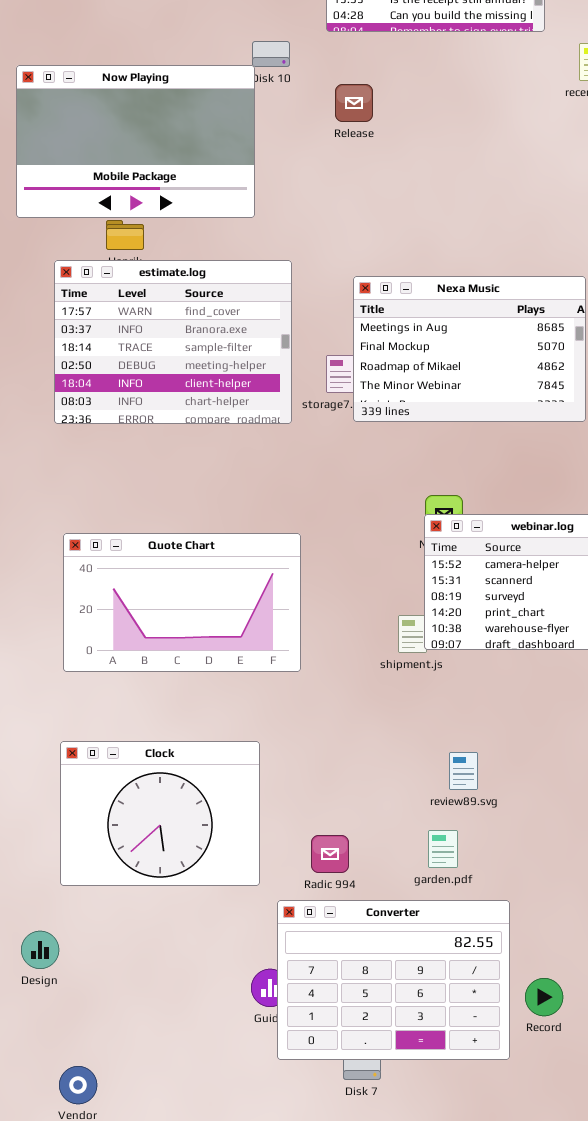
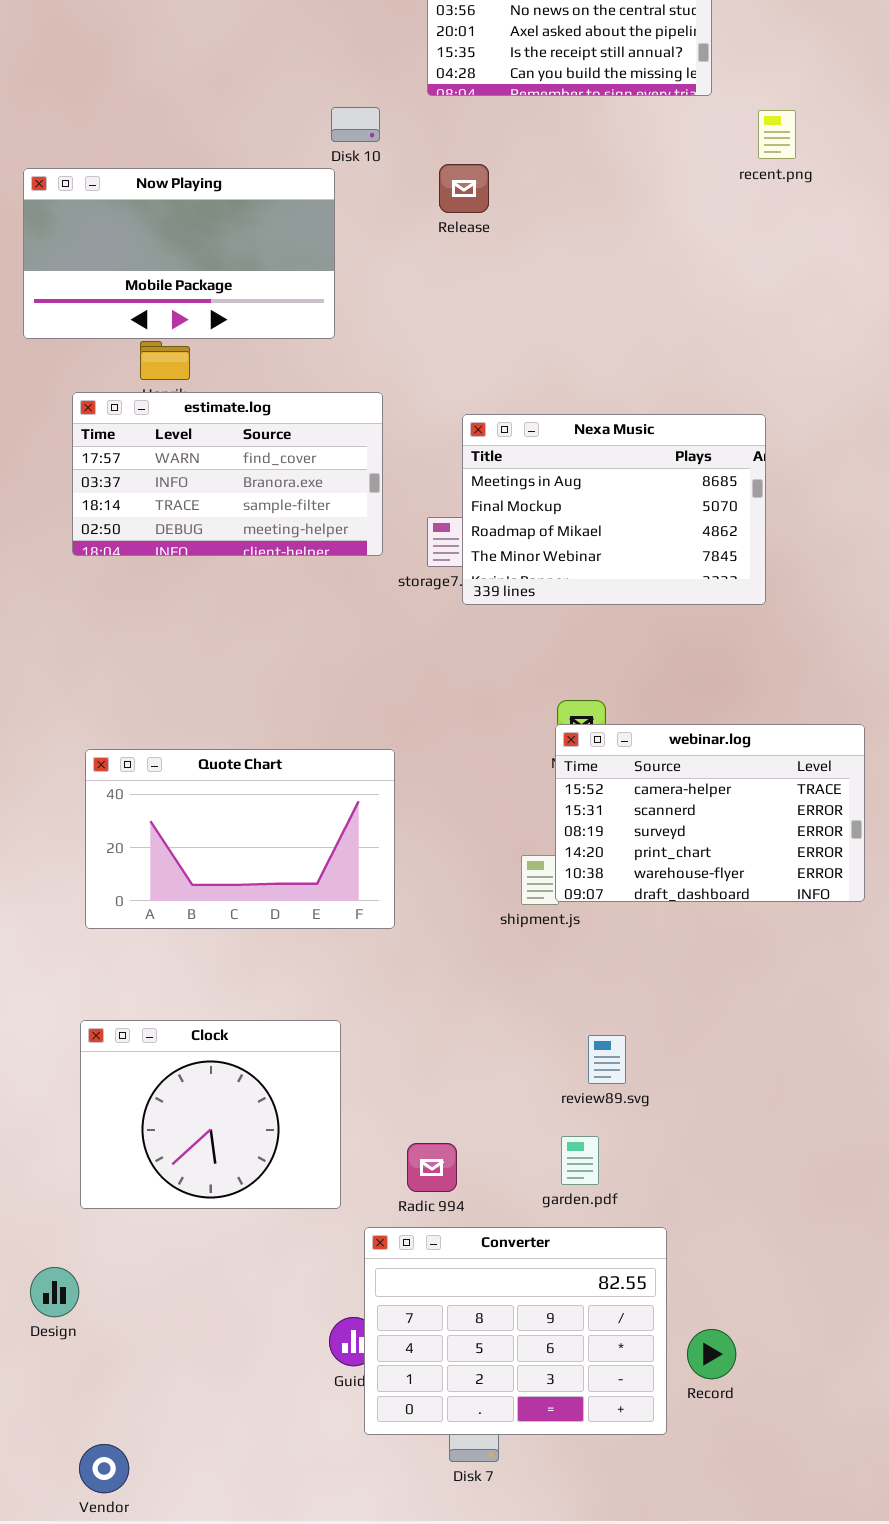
Now Playing: [16,65,255,218] -> [23,168,335,339], resized
estimate.log: [54,260,292,424] -> [72,392,383,556], resized

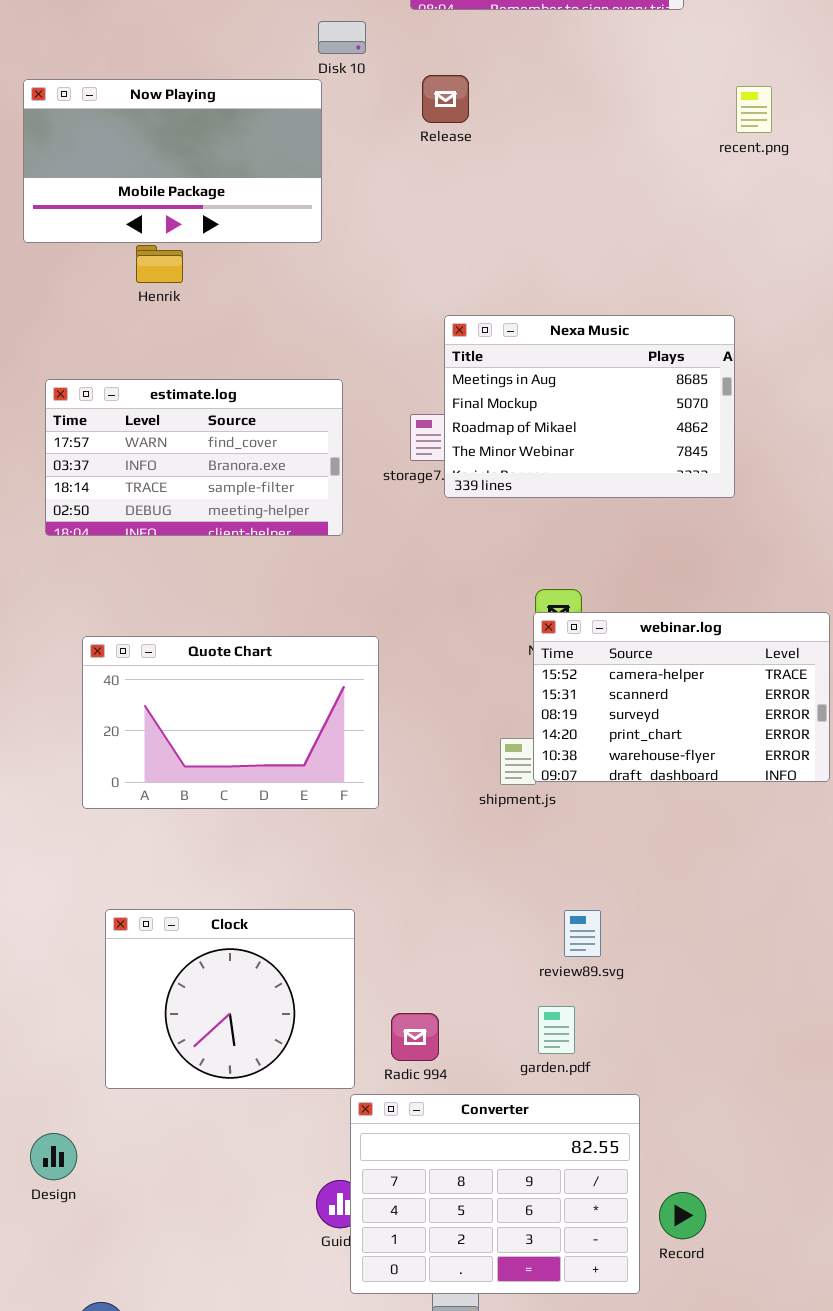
recent.png: [758,110,796,159] -> [736,86,772,133], moved
estimate.log: [72,392,383,556] -> [45,379,343,536], moved
Clock: [80,1020,341,1209] -> [105,909,355,1089], moved

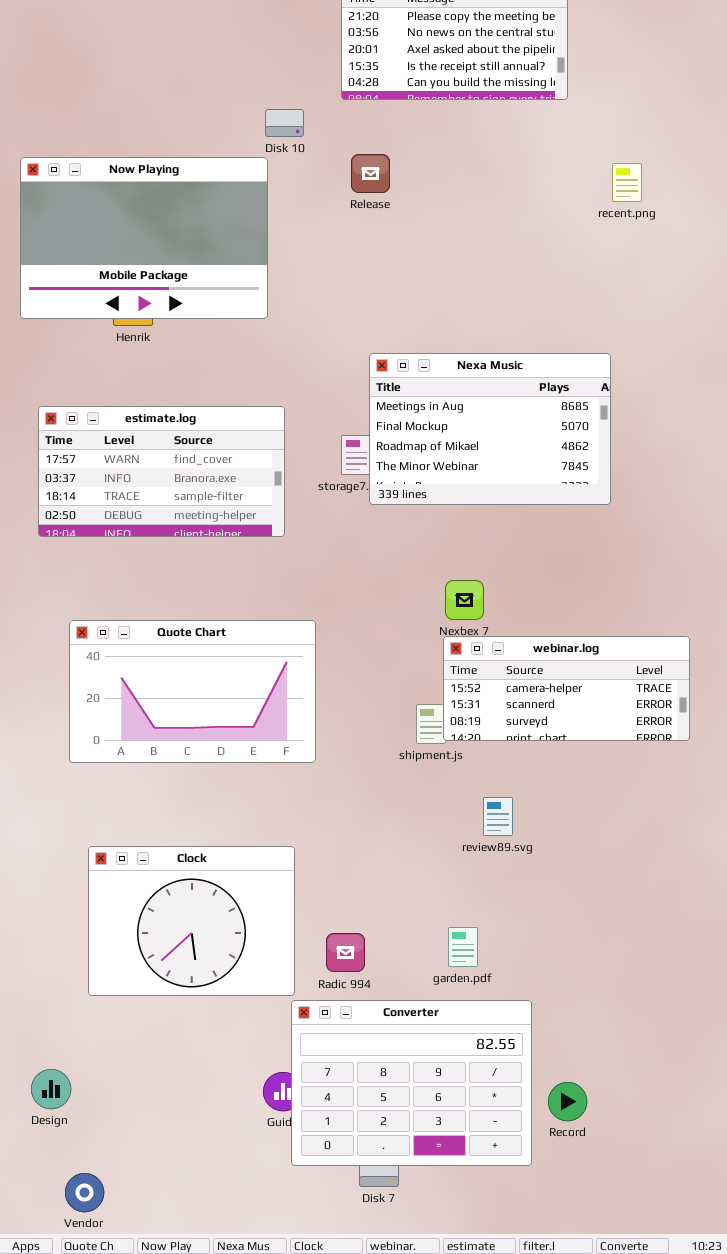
Now Playing: [23,79,322,243] -> [20,157,268,319], resized
webinar.log: [533,612,830,782] -> [443,636,690,741], resized
review89.svg: [564,910,601,957] -> [483,797,513,836], moved
Design: [30,1133,77,1180] -> [31,1069,71,1109], moved

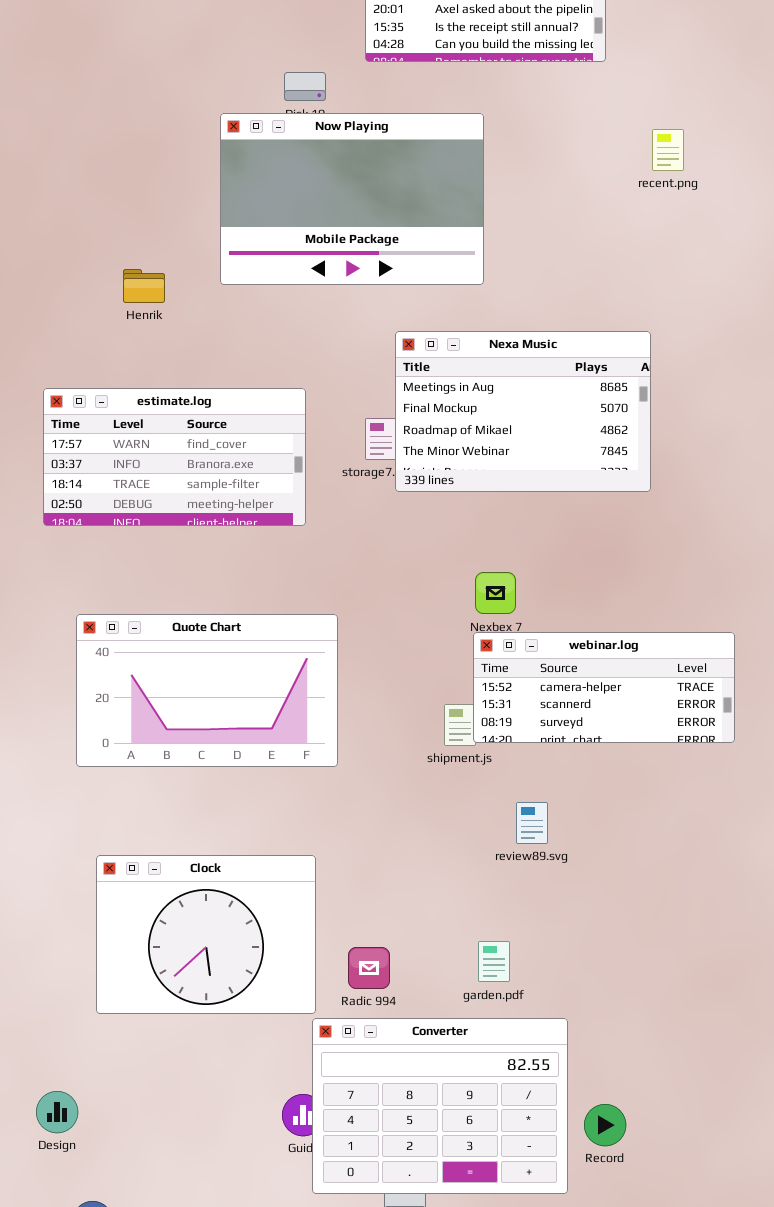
Now Playing: [20,157,268,319] -> [220,113,484,285], moved

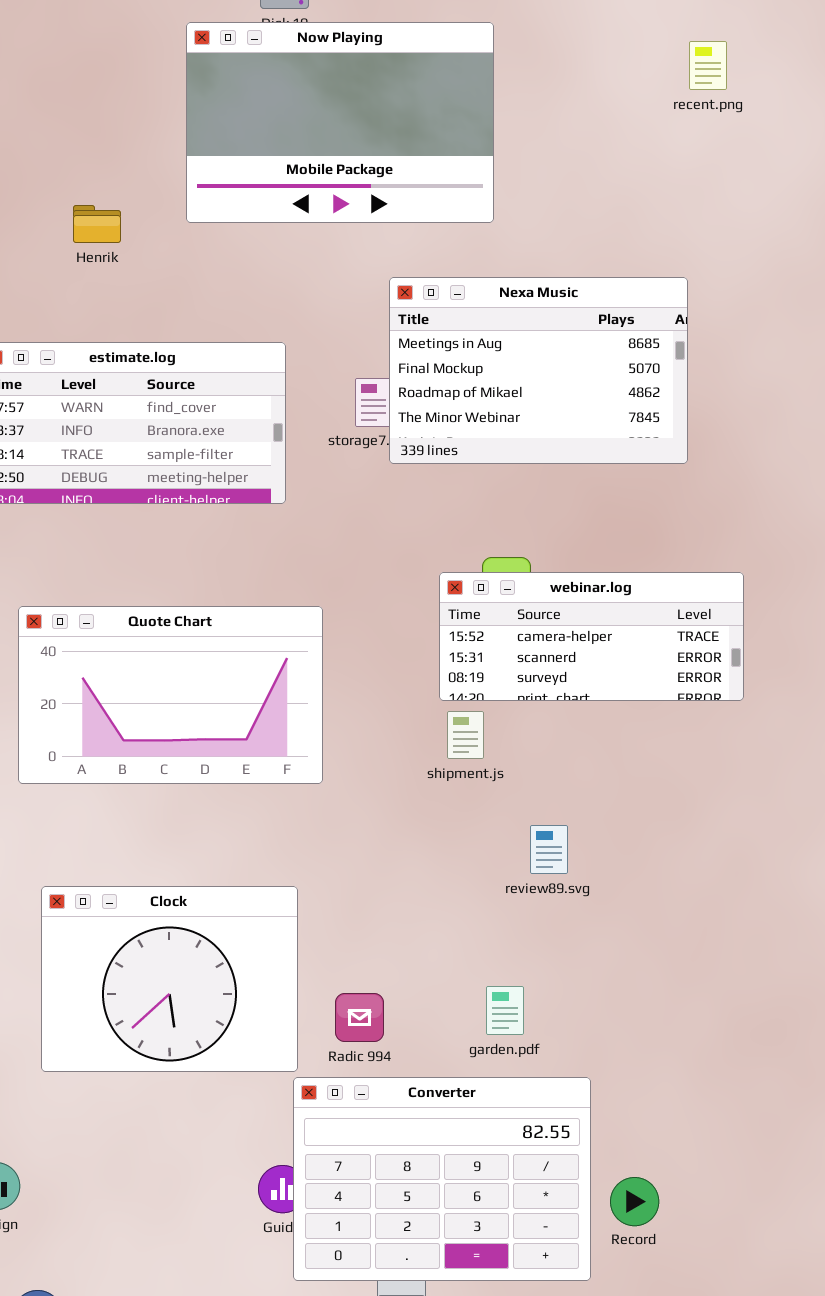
webinar.log: [473,632,735,743] -> [439,572,744,701], moved

